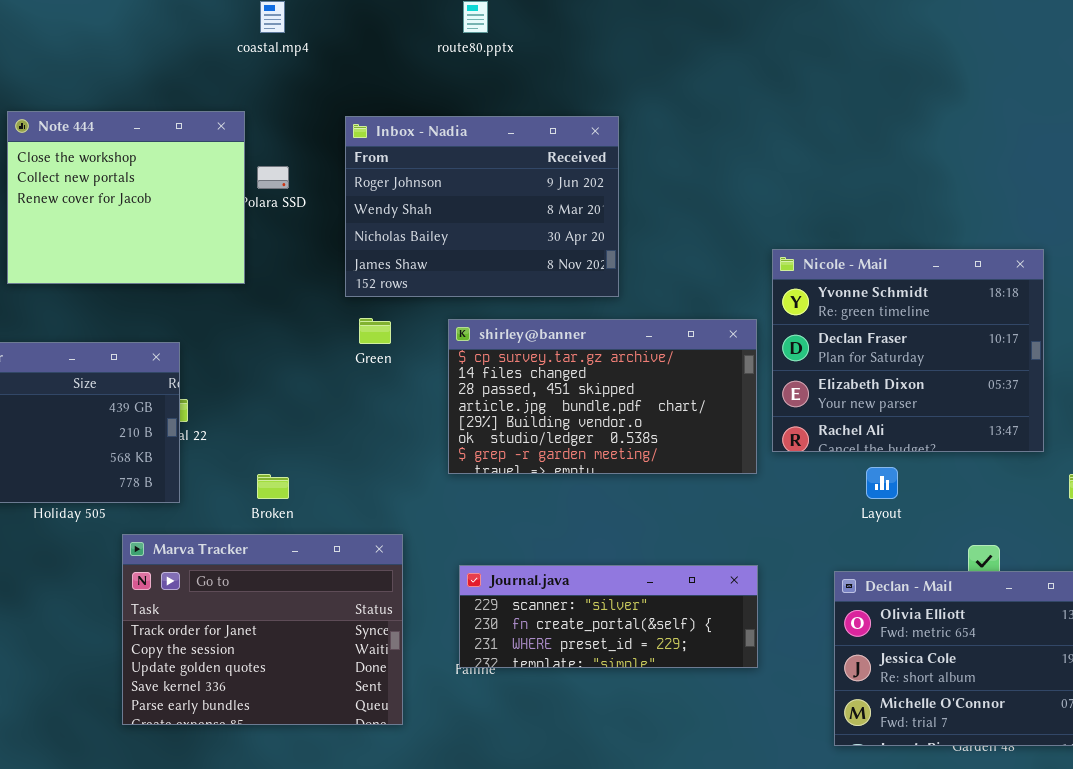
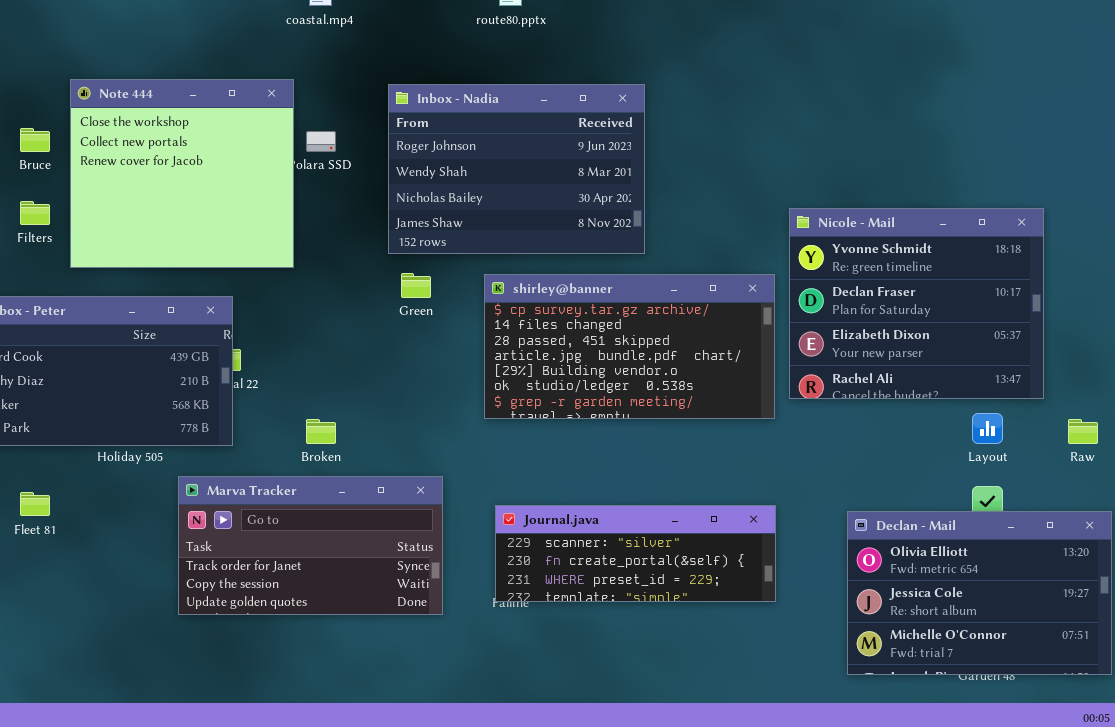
Note 444: [7,111,245,284] -> [70,79,294,268], resized
Layout: [866,467,898,499] -> [972,413,1003,444], moved
Marva Tracker: [122,534,403,725] -> [178,476,443,615], resized

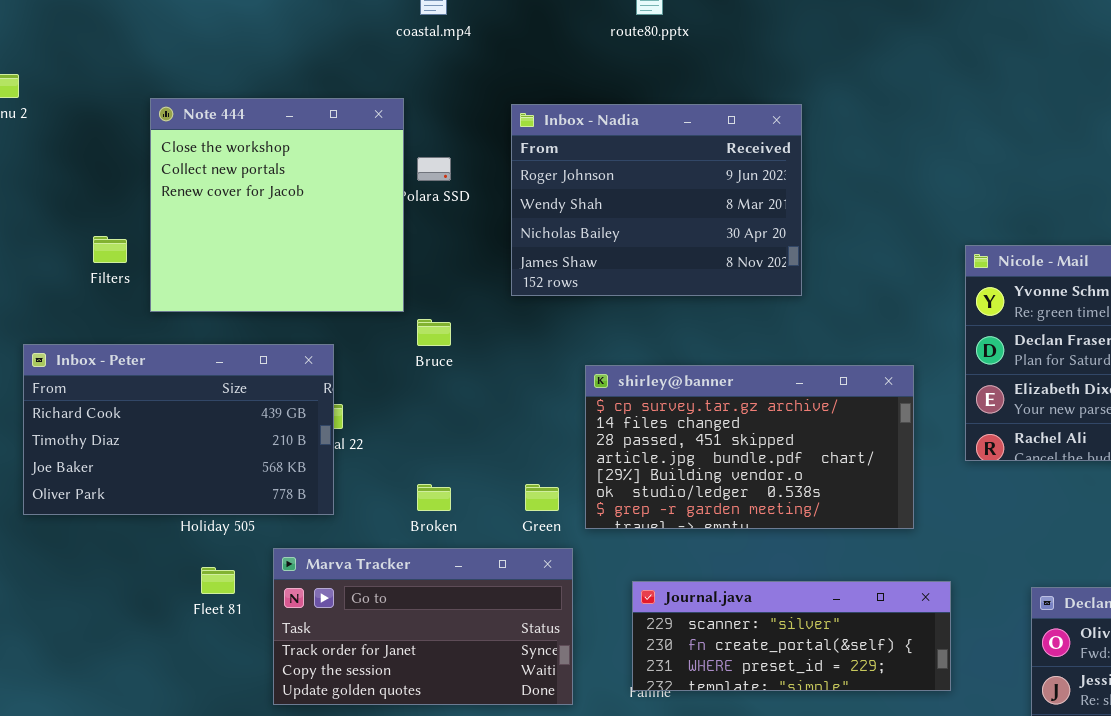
Bruce: [20,128,50,152] -> [417,319,451,346], moved
Green: [401,273,431,298] -> [525,484,559,511], moved
shirley@banner: [484,274,775,419] -> [585,365,914,529], moved
Fleet 81: [20,492,50,516] -> [201,567,235,594], moved

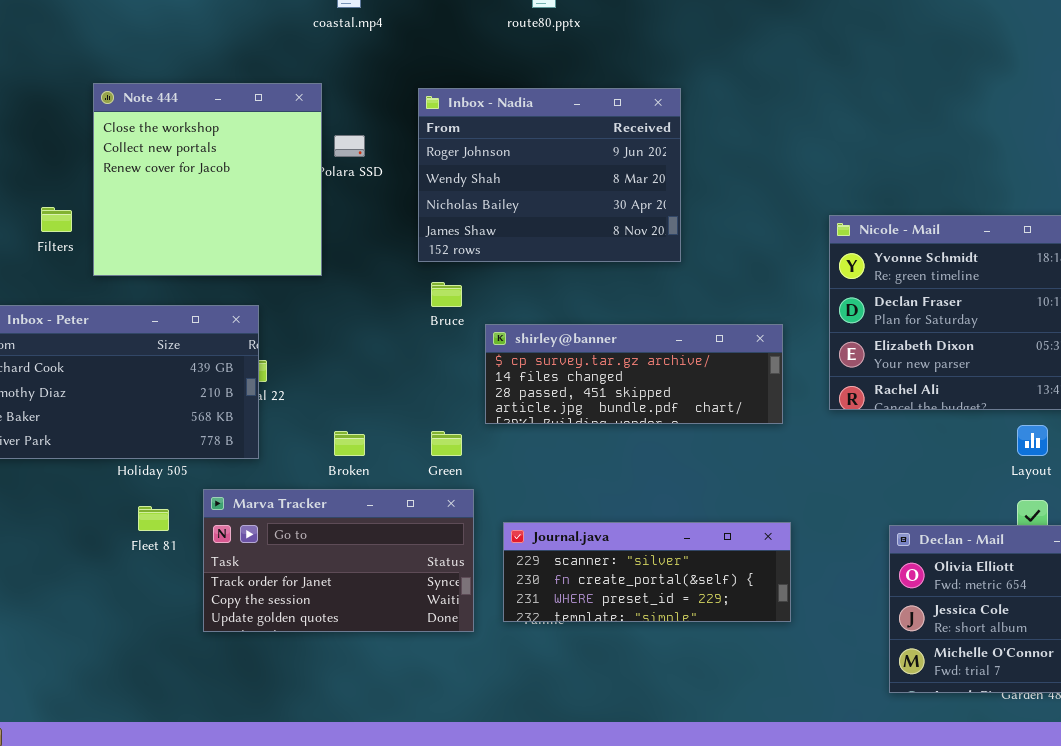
Bruce: [417,319,451,346] -> [431,282,462,307], moved
shirley@banner: [585,365,914,529] -> [485,324,783,424], resized
Journal.java: [632,581,951,691] -> [503,522,791,622], moved

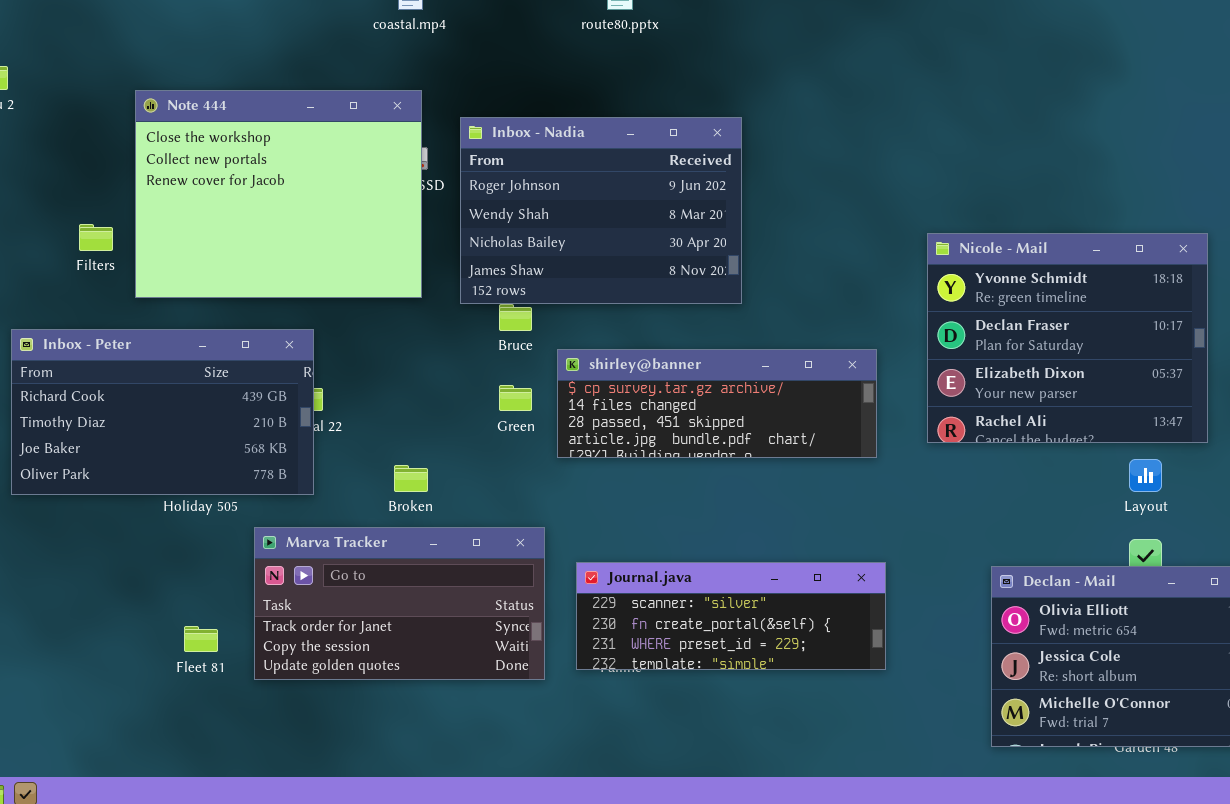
Note 444: [93,83,322,276] -> [135,90,422,298], resized
Inbox - Nadia: [418,88,681,262] -> [460,117,742,304], moved
Green: [431,431,462,456] -> [499,385,532,411], moved
Fleet 81: [138,506,169,531] -> [184,626,218,652], moved

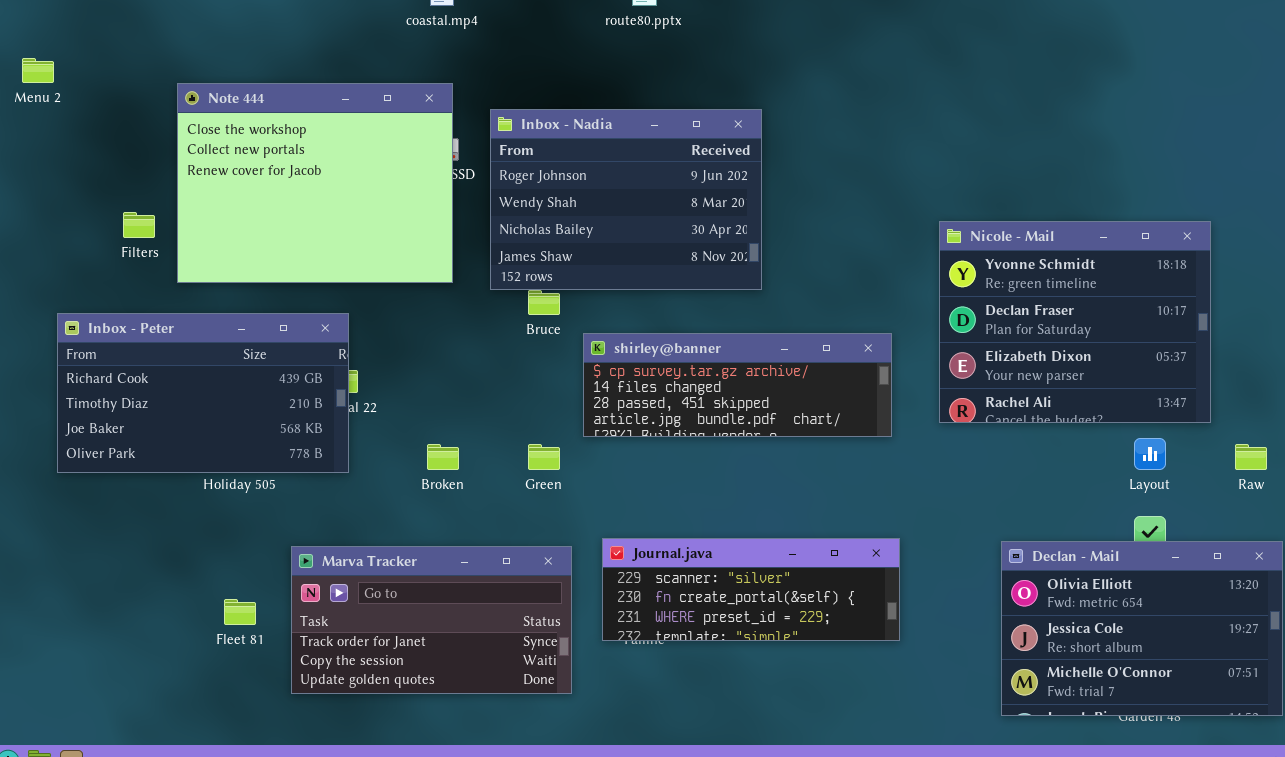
Green: [499,385,532,411] -> [528,444,560,470], moved
Marva Tracker: [254,527,545,680] -> [291,546,572,694], moved

